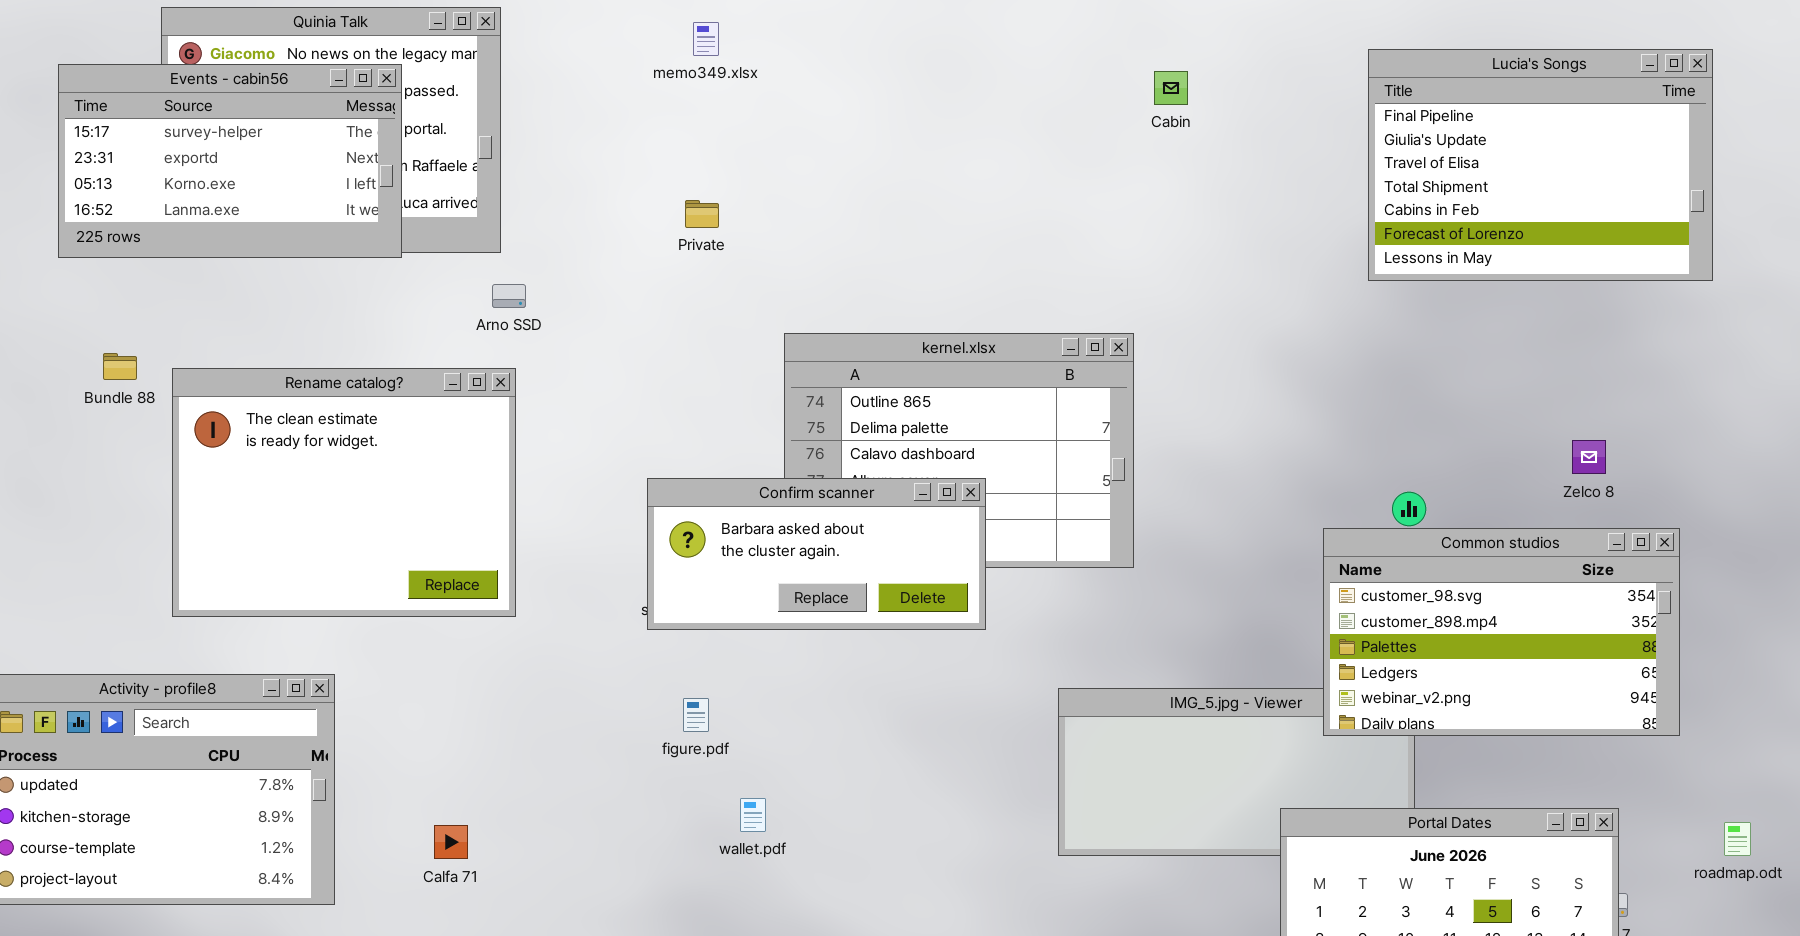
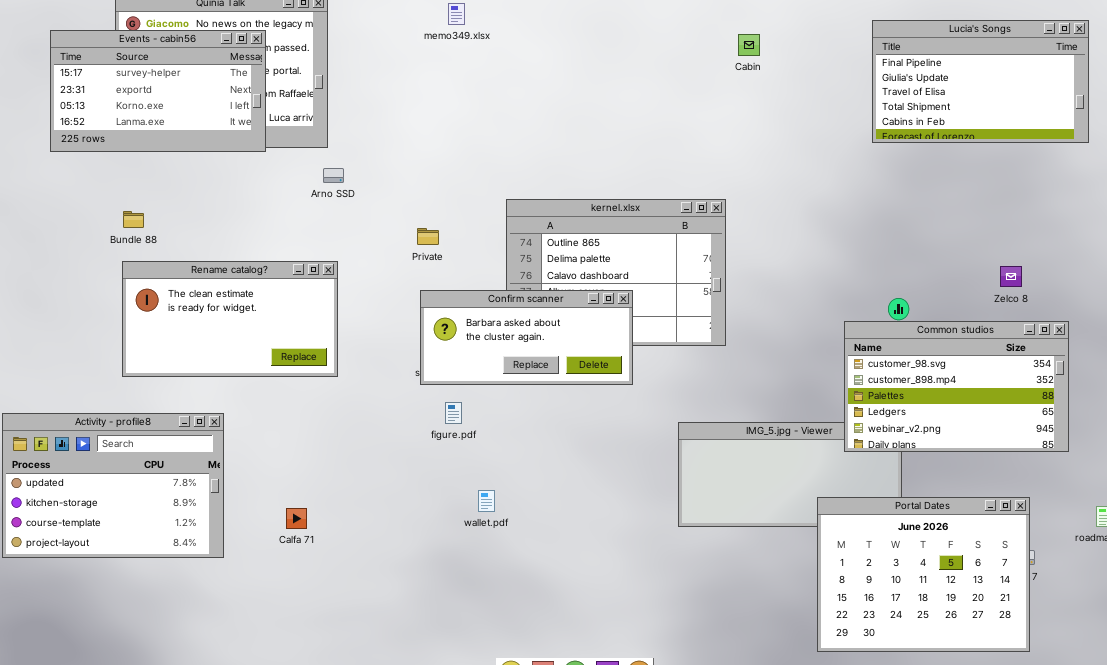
Lucia's Songs: [1368,49,1713,281] -> [872,20,1089,143], resized
Private: [685,200,719,228] -> [417,228,439,245], moved
Bundle 88: [103,353,137,380] -> [123,211,144,228], moved
Rename catalog?: [172,368,516,617] -> [122,261,338,377], resized
figure.pdf: [683,698,709,732] -> [445,402,462,424], moved

